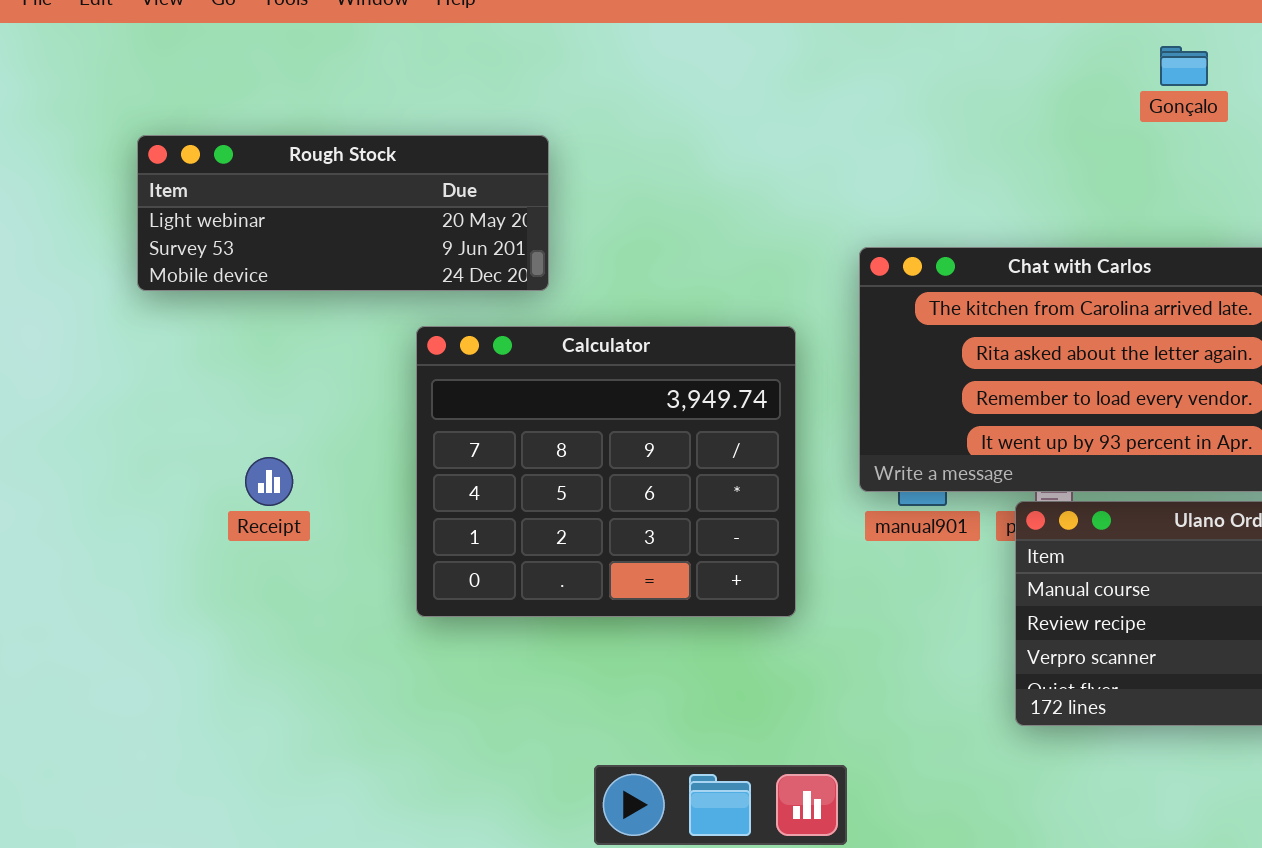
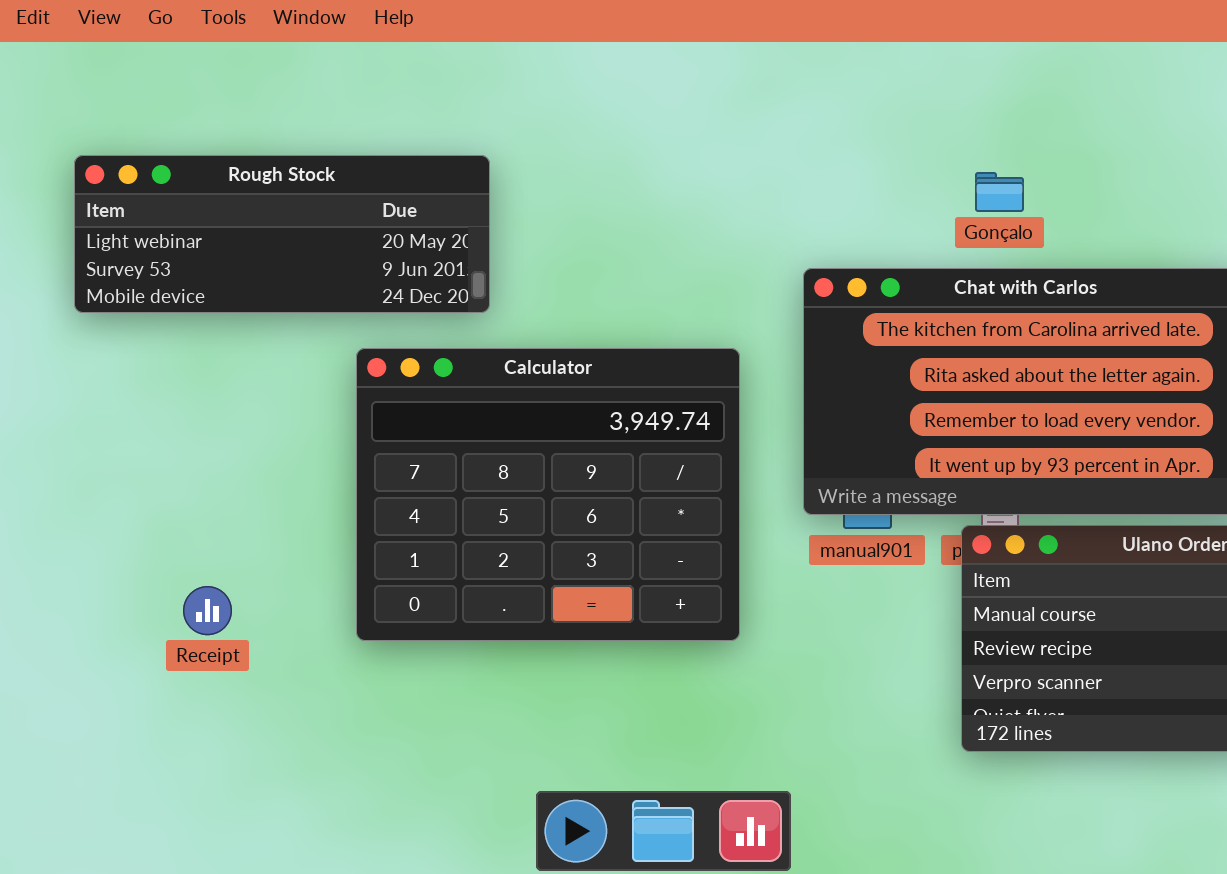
Gonçalo: [1160,46,1208,86] -> [975,172,1024,212], moved
Receipt: [245,457,293,506] -> [183,586,232,635], moved

